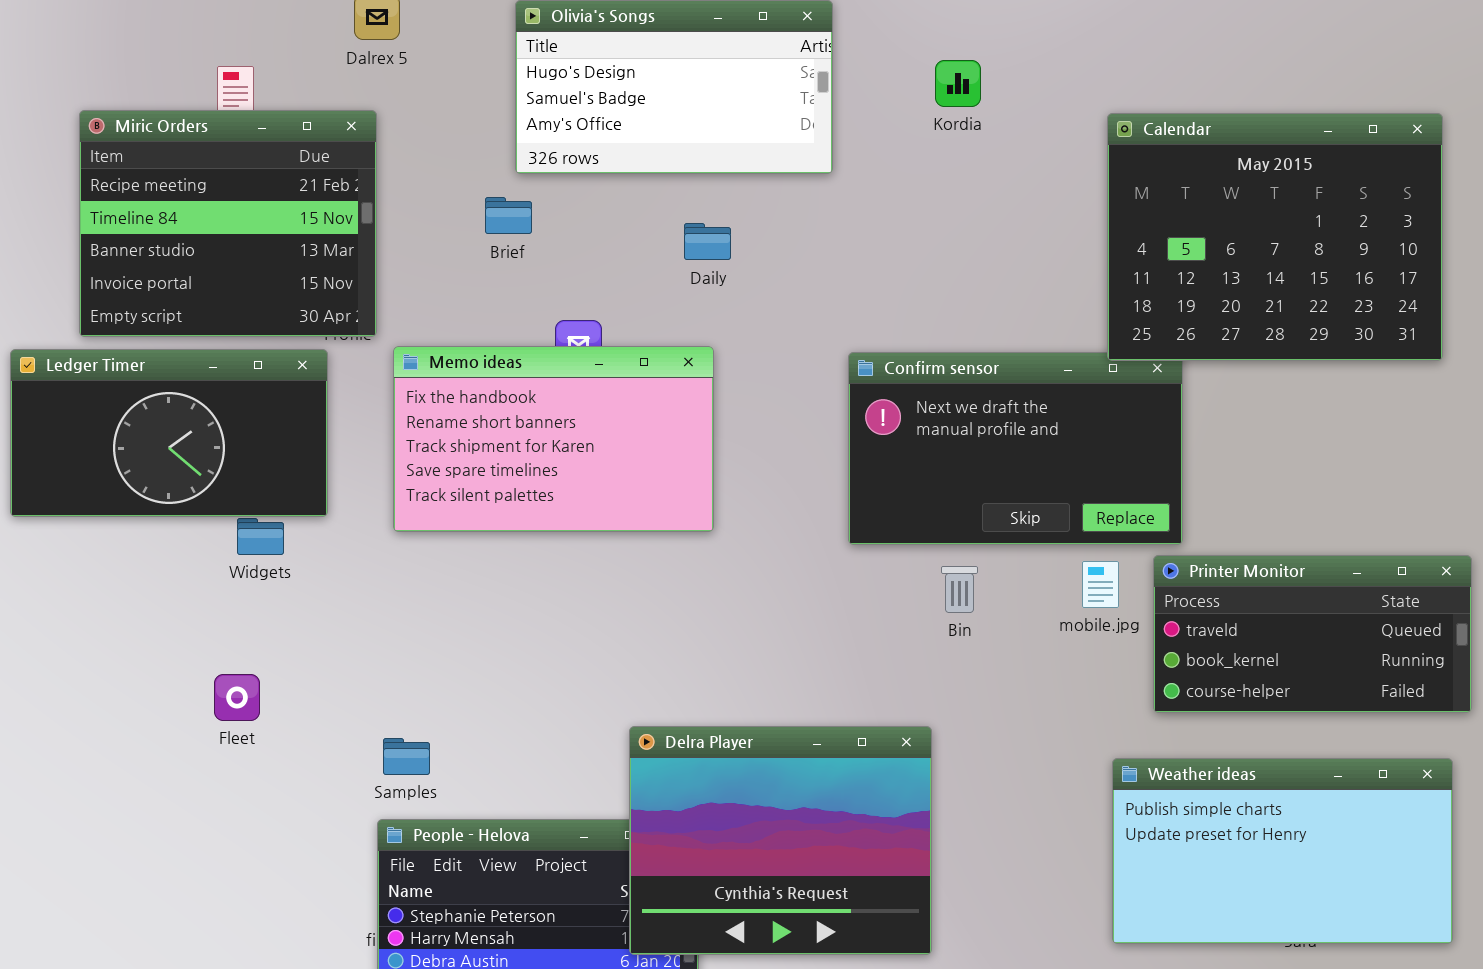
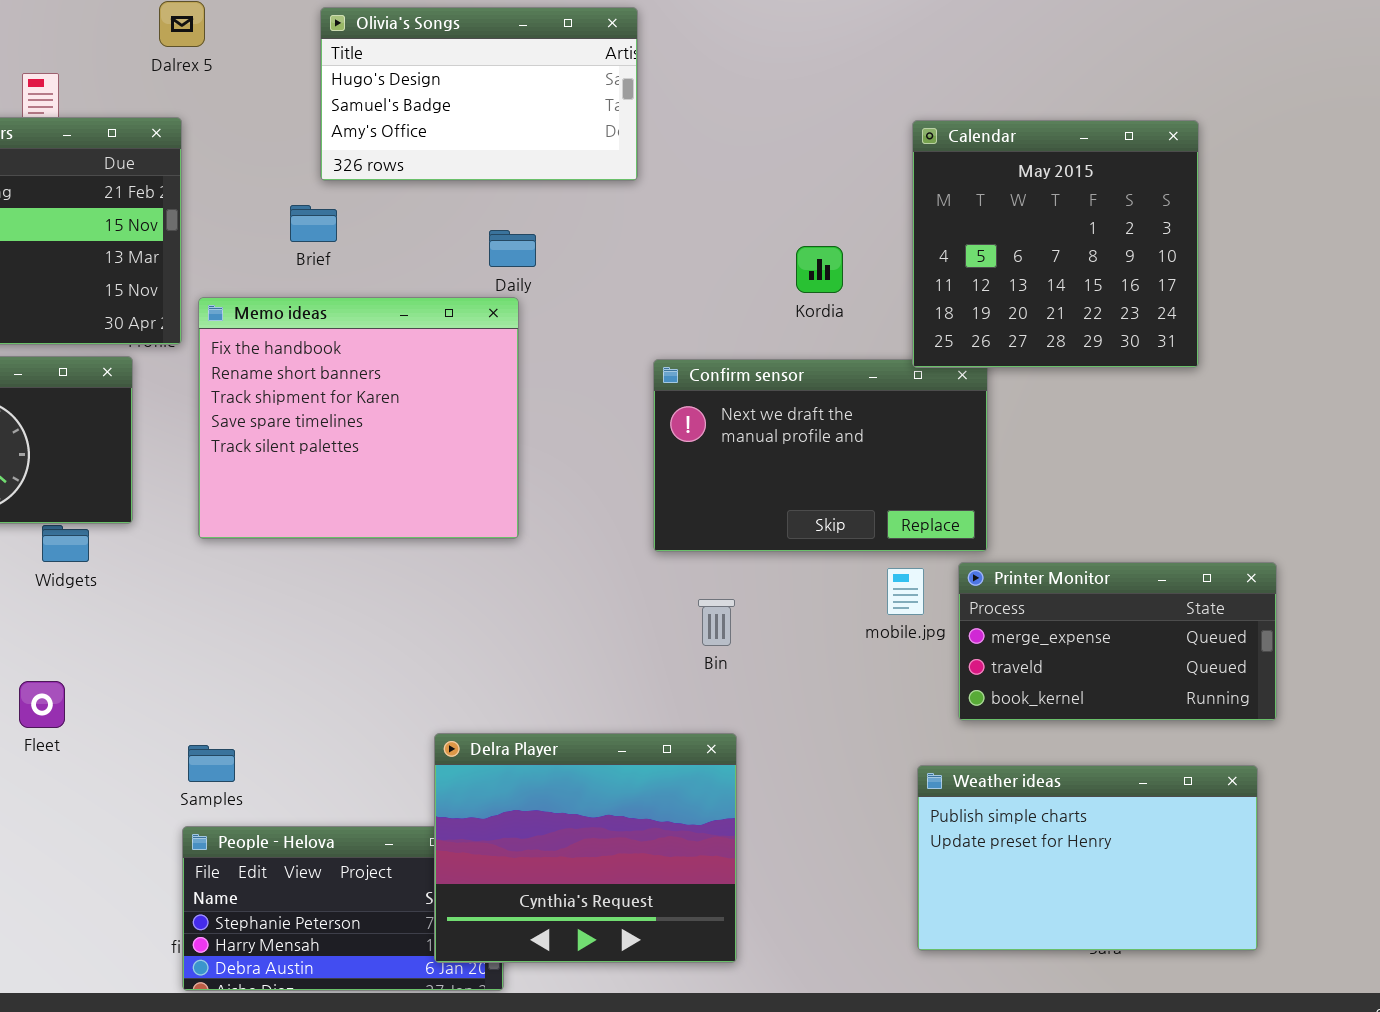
Kordia: [935,60,981,107] -> [796,246,843,293], moved
Calendar: [1107,113,1443,361] -> [912,120,1199,368], resized
Memo ideas: [393,346,714,532] -> [198,297,519,539], resized
Printer Monitor: [1153,555,1472,713] -> [958,562,1277,721], scrolled up 1 row
Bin: [941,566,978,613] -> [698,599,735,646], moved

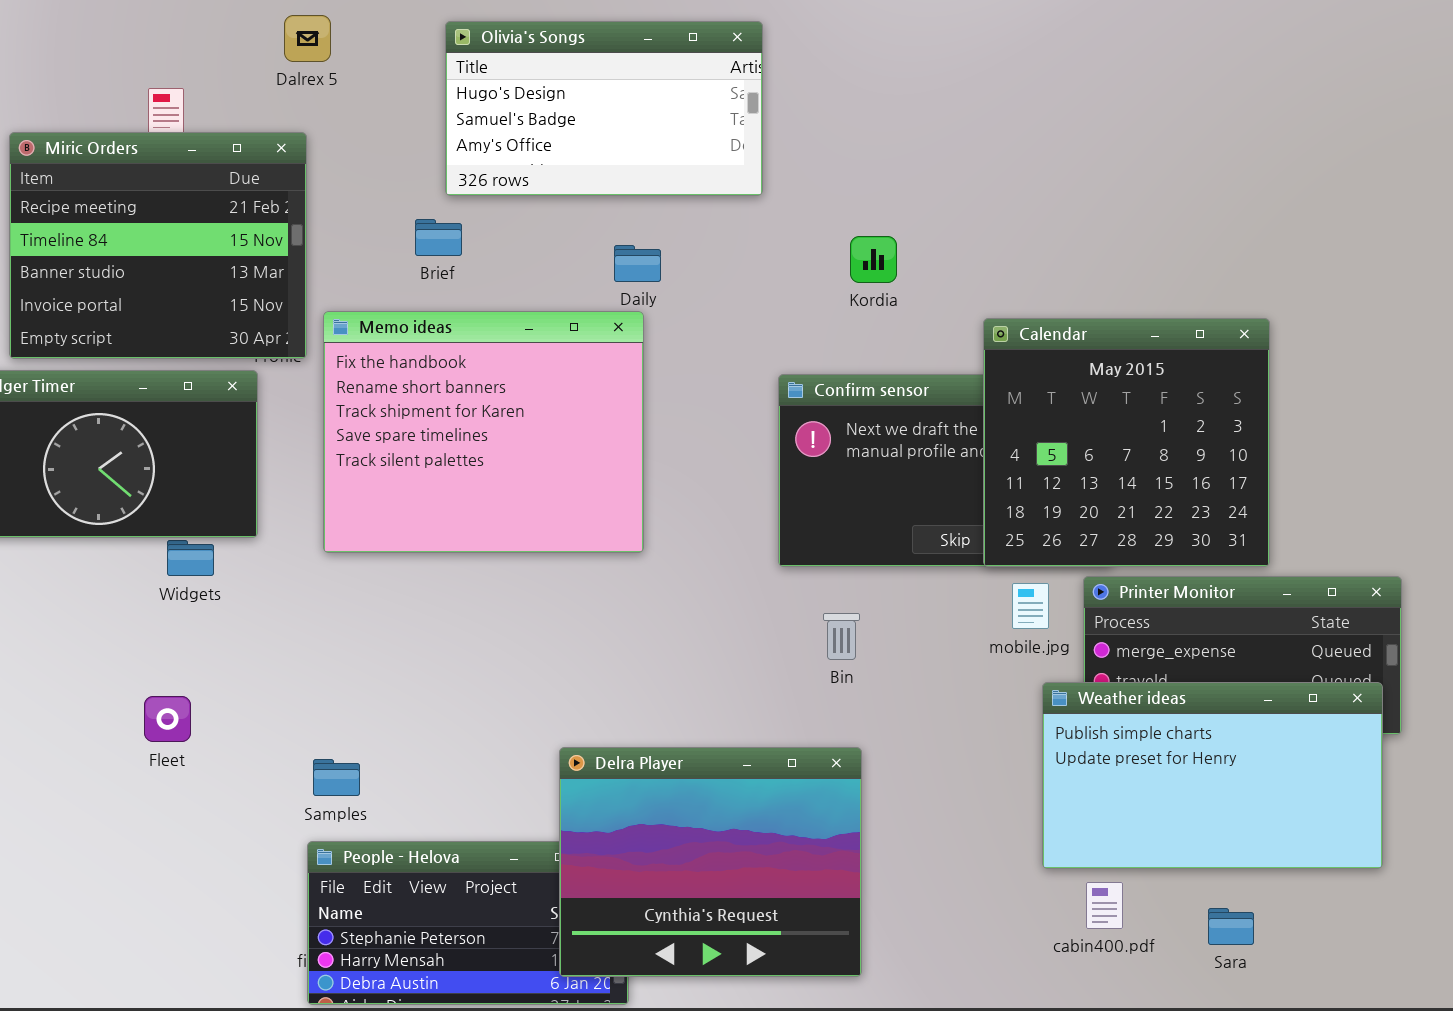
Calendar: [912,120,1199,368] -> [983,318,1270,567], moved
Kordia: [796,246,843,293] -> [850,236,897,283], moved
Weather ideas: [917,765,1258,951] -> [1042,682,1383,869], moved

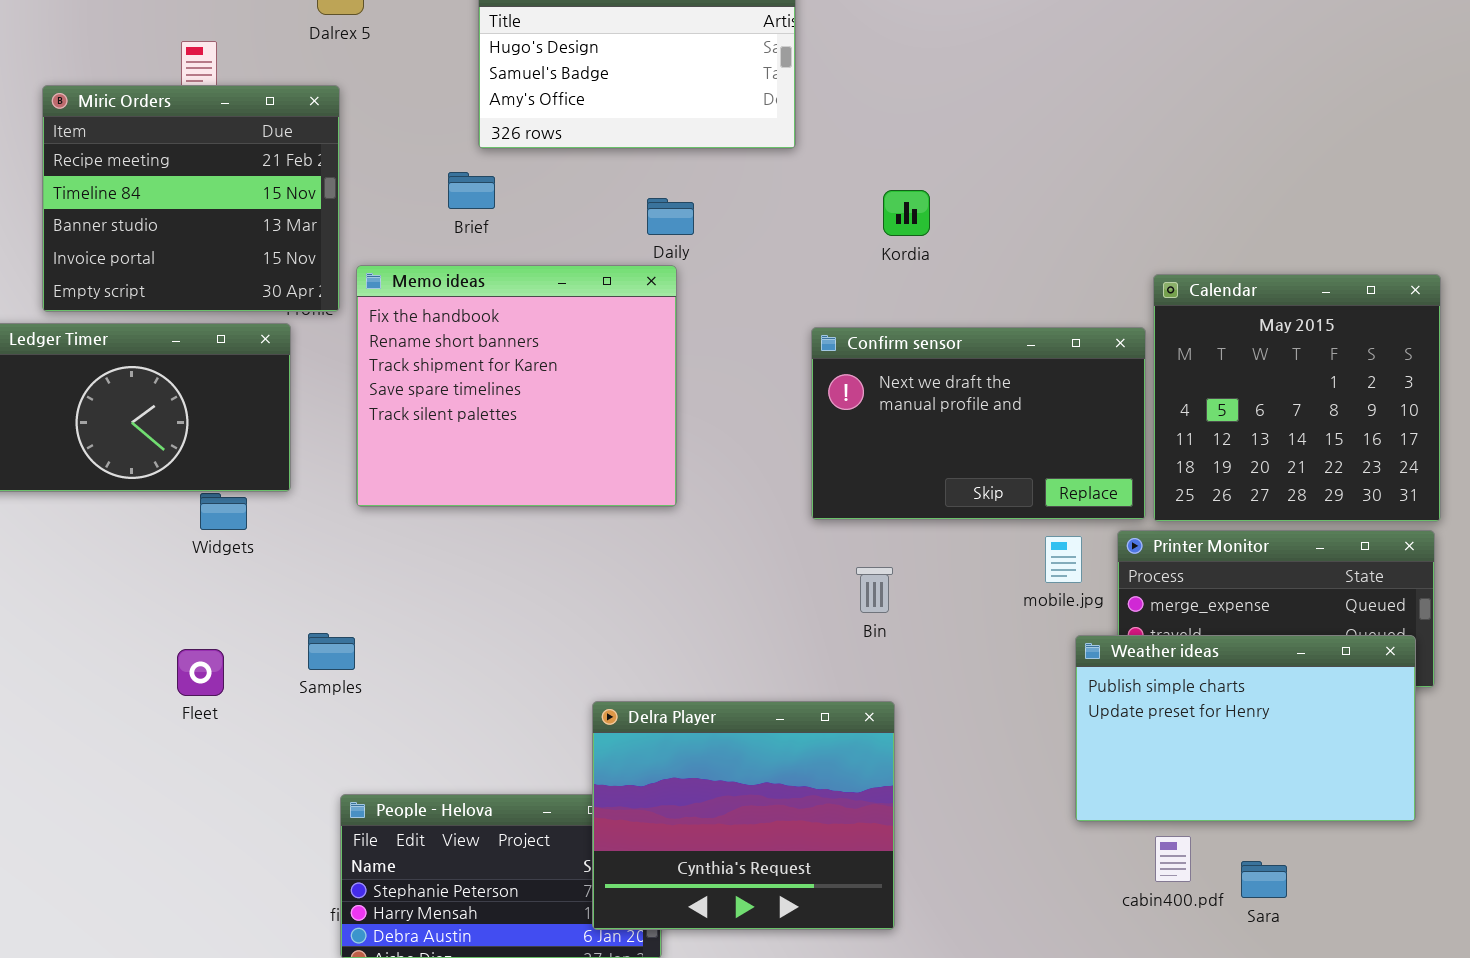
Calendar: [983,318,1270,567] -> [1153,274,1441,522], moved
Samples: [313,759,360,796] -> [308,633,355,670], moved
cabin400.pdf: [1086,882,1123,929] -> [1155,836,1191,882], moved

